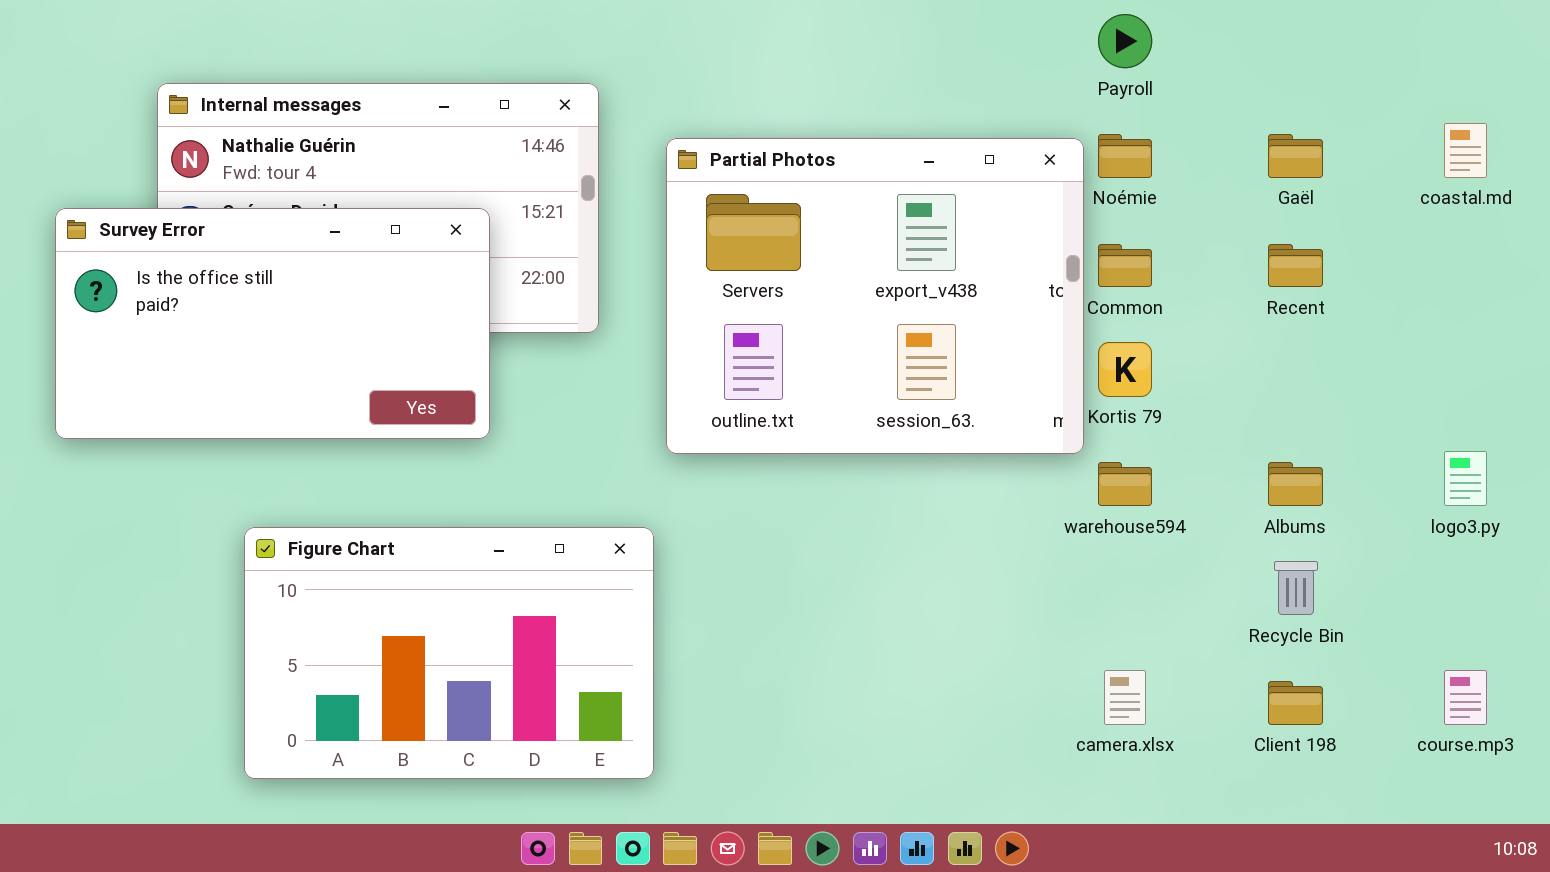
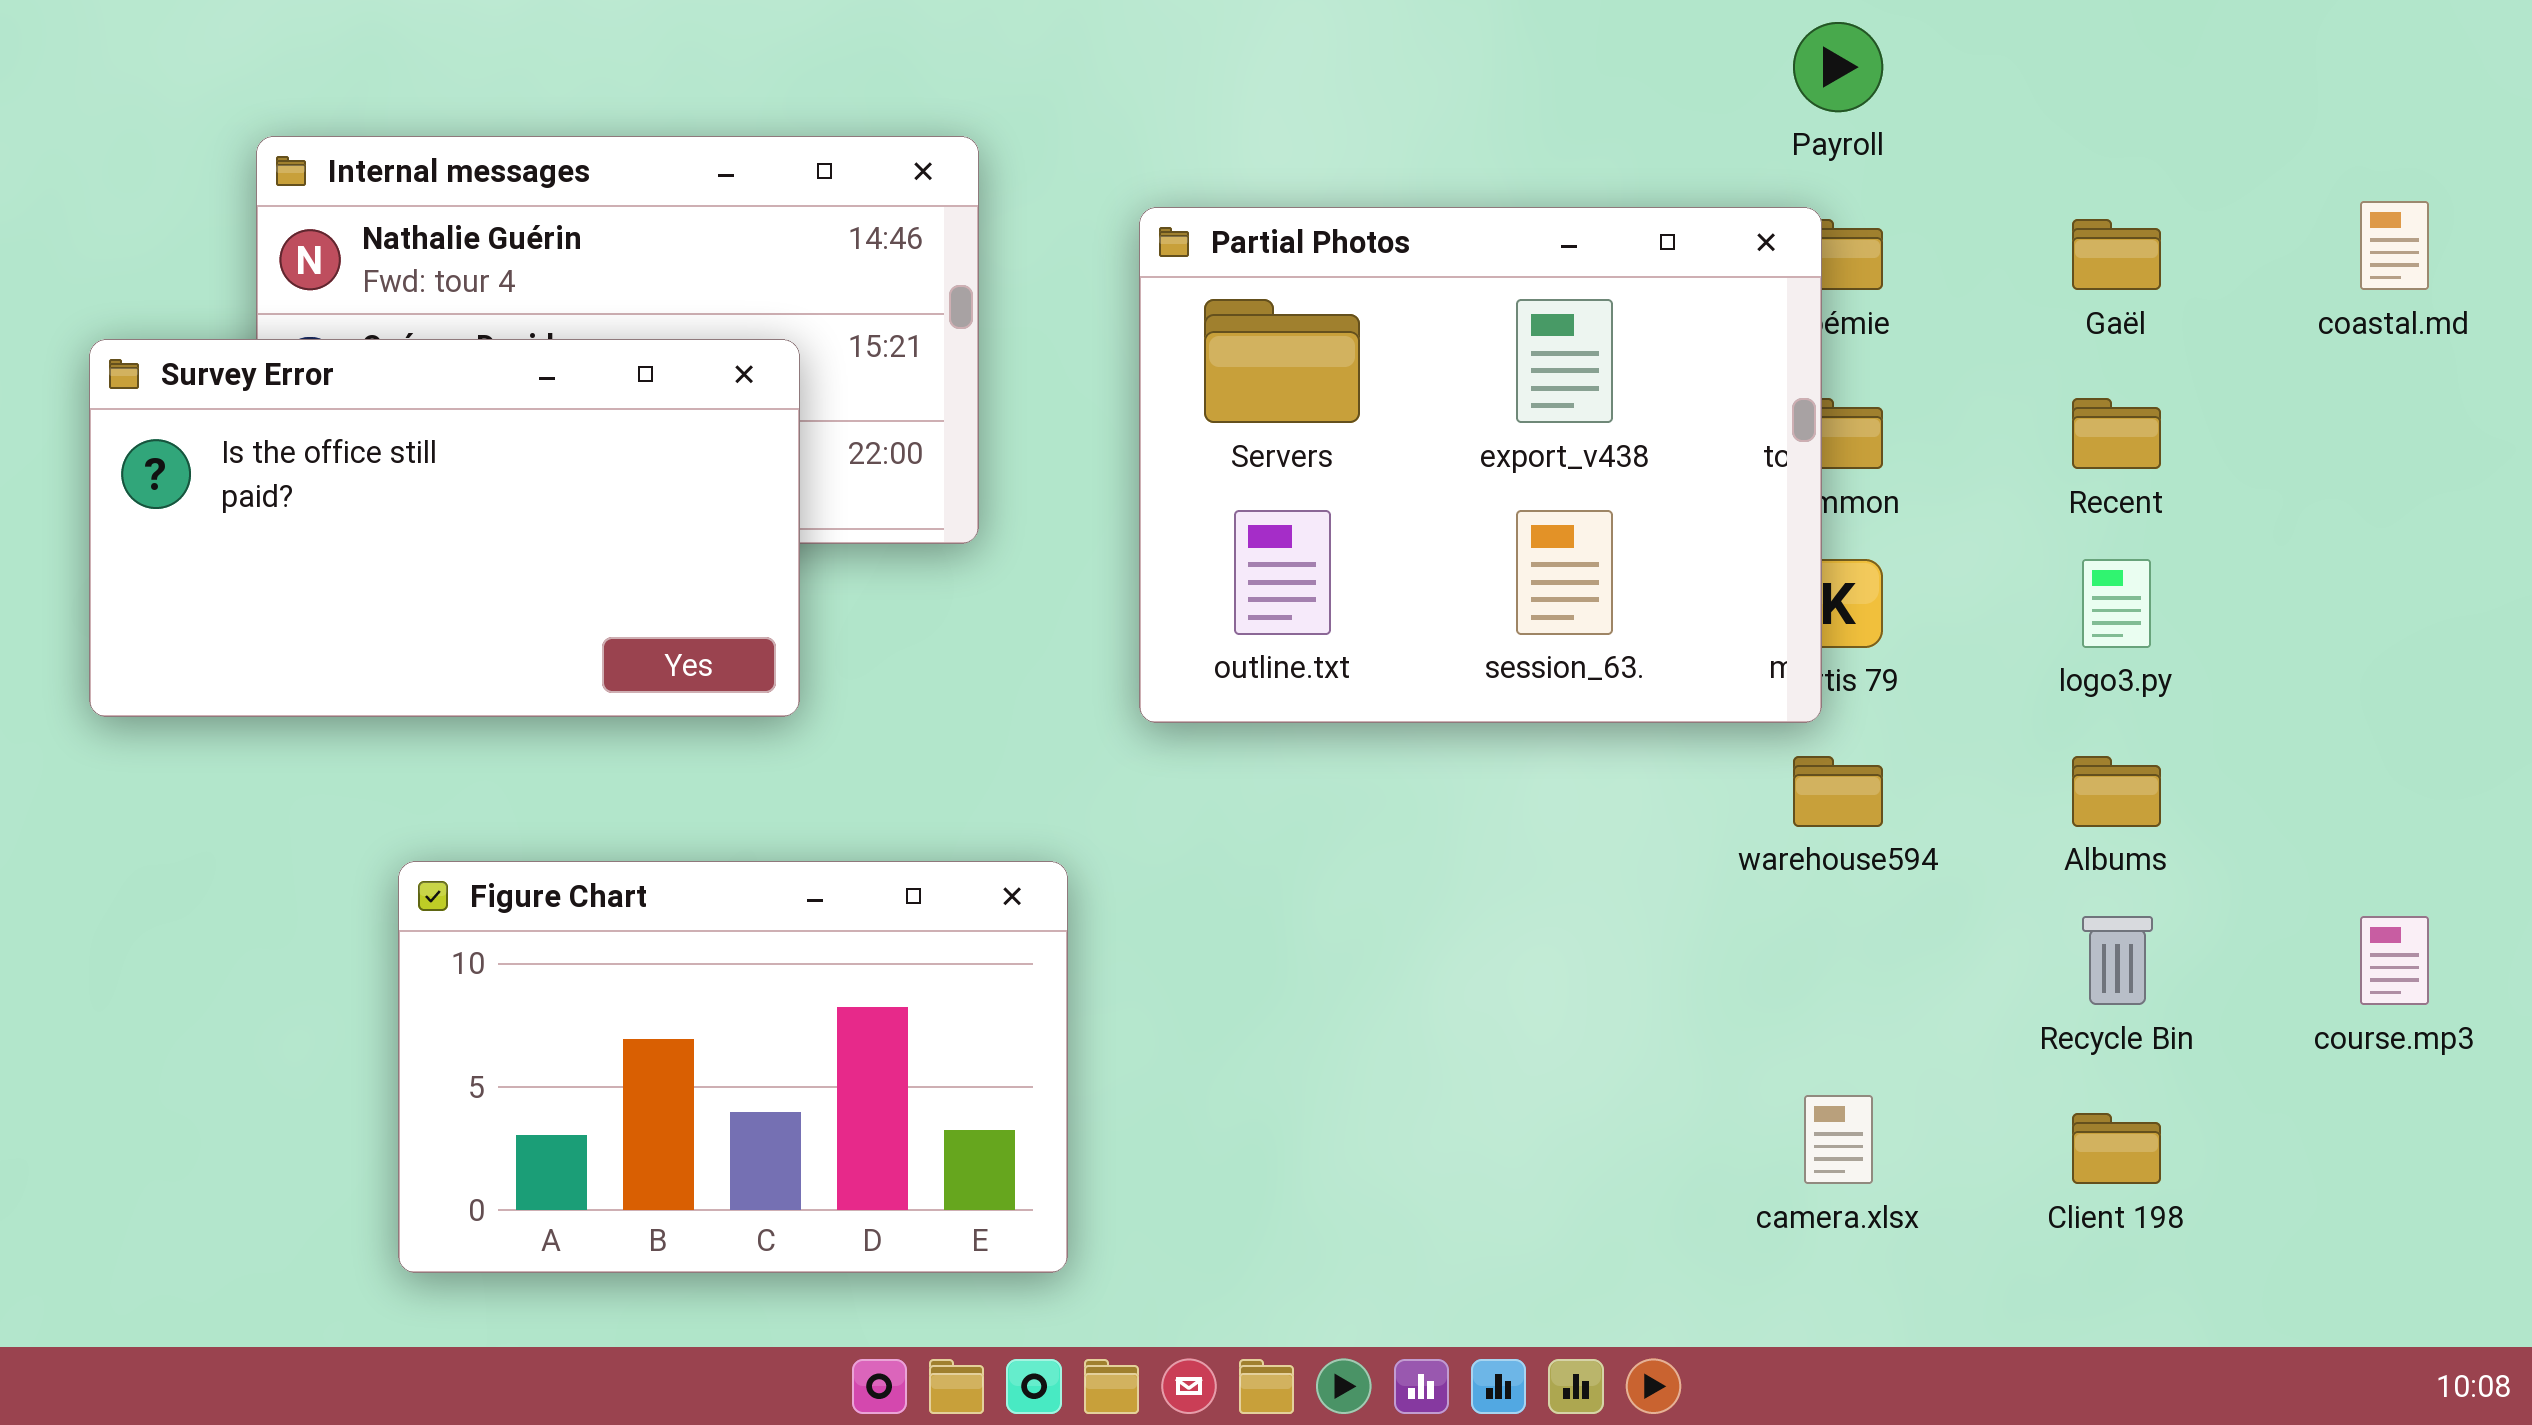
Partial Photos: [666,138,1084,454] -> [1139,207,1822,723], moved
logo3.py: [1444,451,1487,506] -> [2082,559,2151,648], moved
course.mp3: [1444,670,1487,725] -> [2360,916,2429,1005], moved

